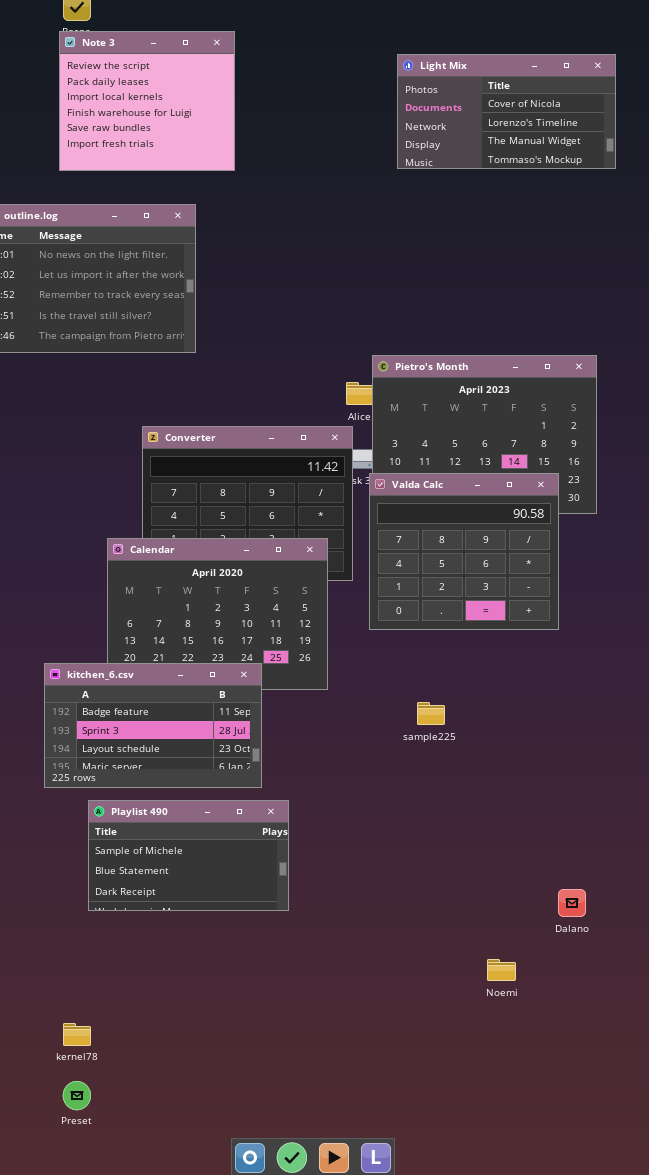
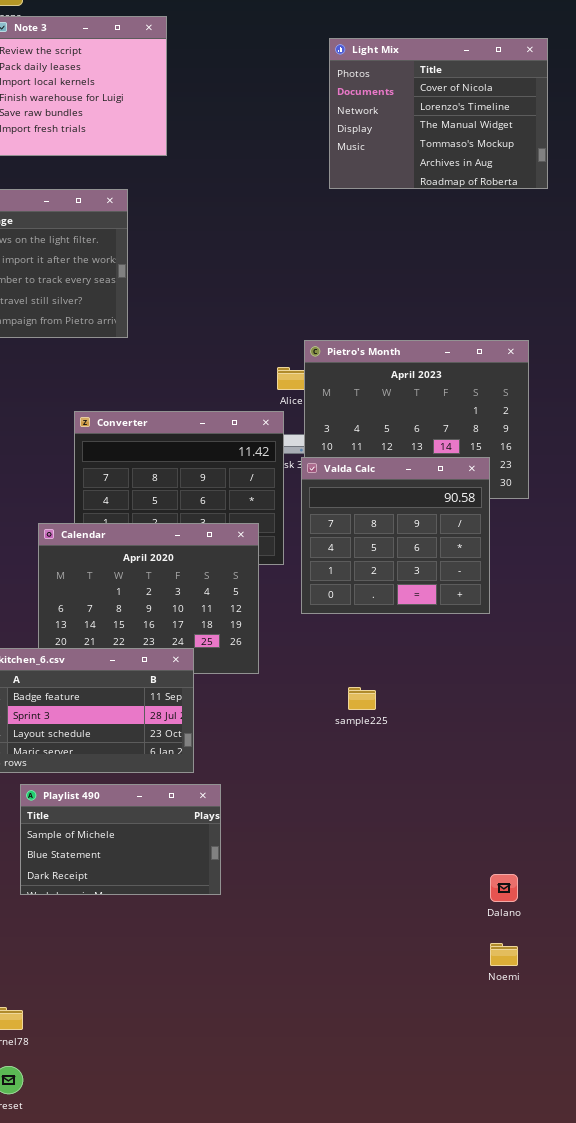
Light Mix: [397,54,616,169] -> [329,38,548,189], resized
Noemi: [487,959,516,981] -> [490,943,518,966], moved

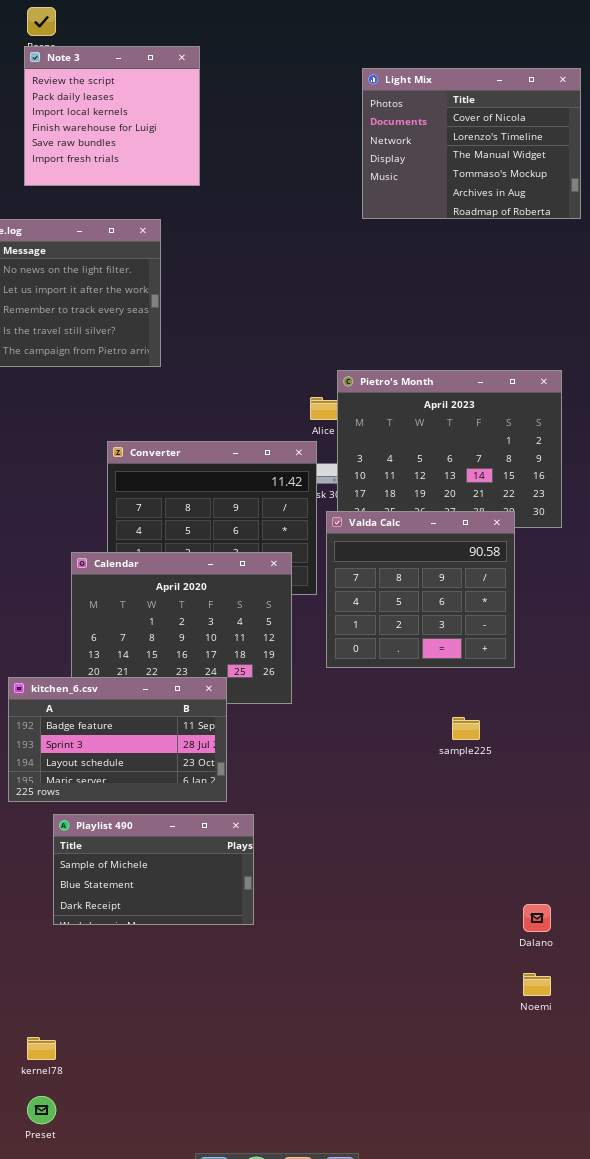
Valda Calc: [301,457,490,614] -> [326,511,515,668], moved
sample225: [348,687,376,710] -> [452,717,480,740], moved

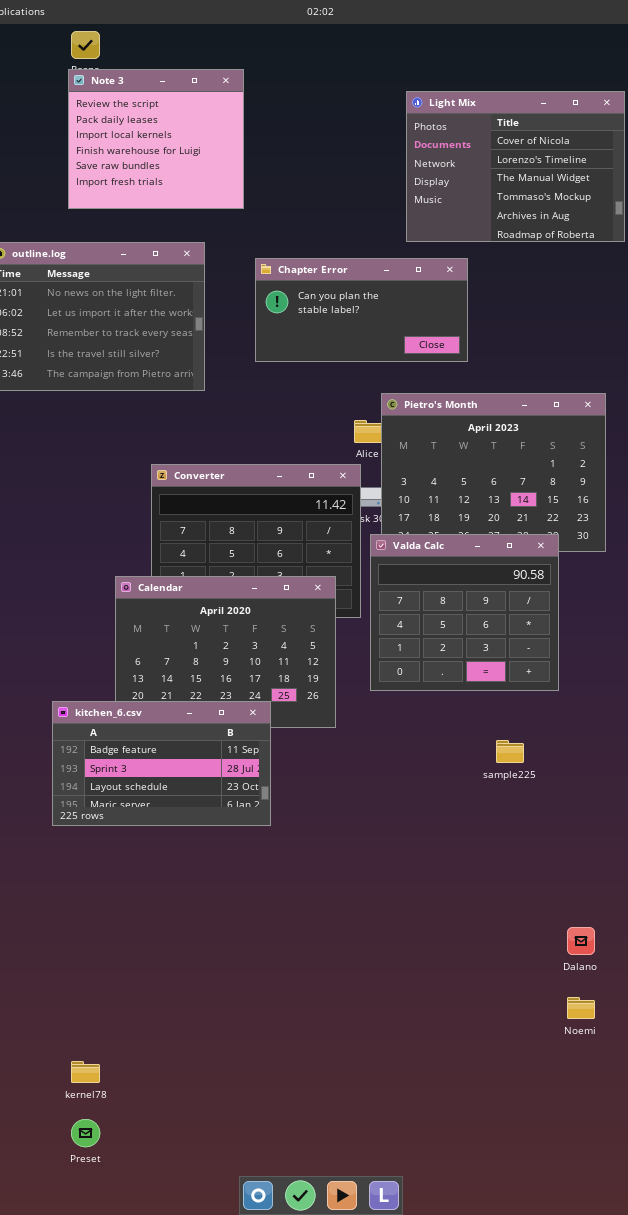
Chapter Error: none -> [255,258,468,362], opened
Playlist 490: [53,814,254,925] -> none, closed

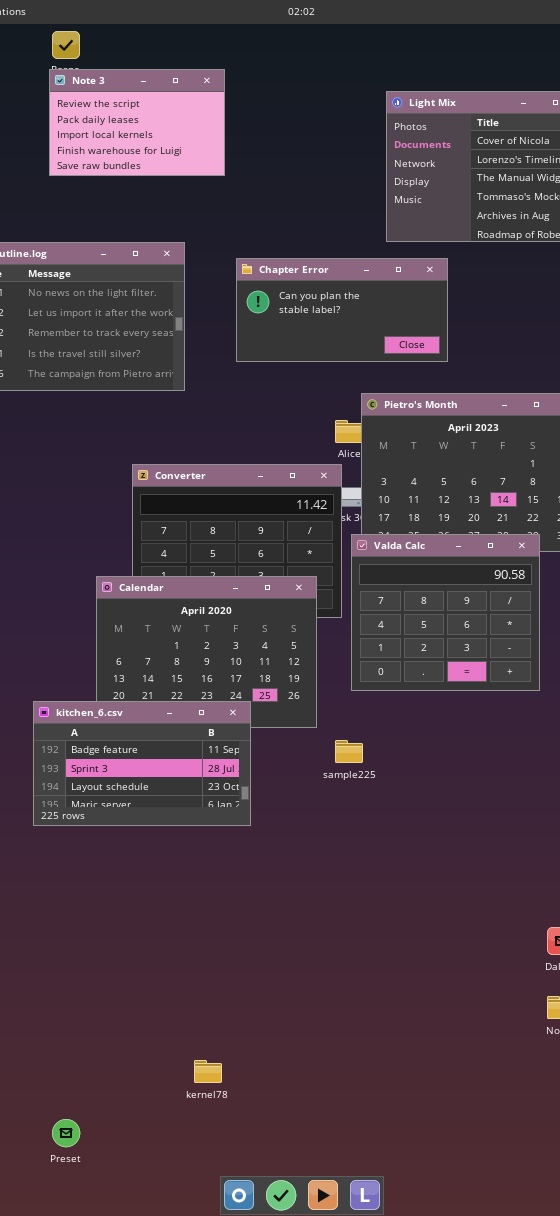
Note 3: [68,69,244,209] -> [49,69,225,176], resized
sample225: [496,740,524,763] -> [335,740,363,763], moved
kernel78: [71,1061,100,1083] -> [194,1060,222,1083], moved

